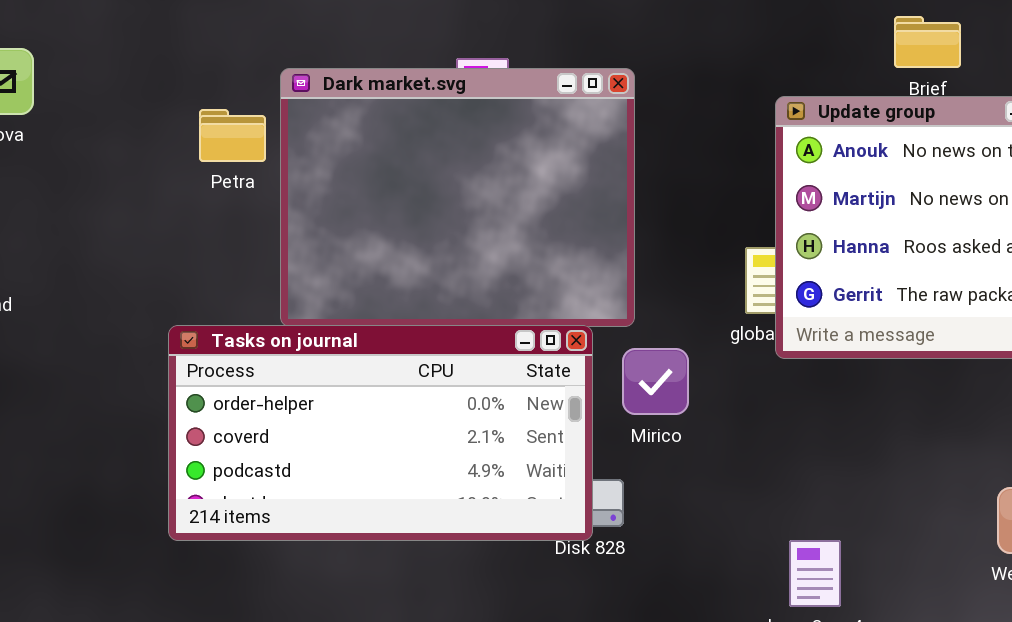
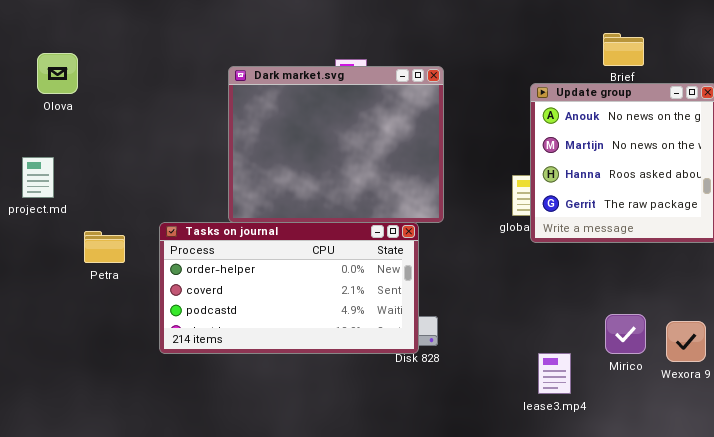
Petra: [199,109,266,162] -> [84,231,125,263], moved
Mirico: [622,348,689,415] -> [605,314,646,354], moved

